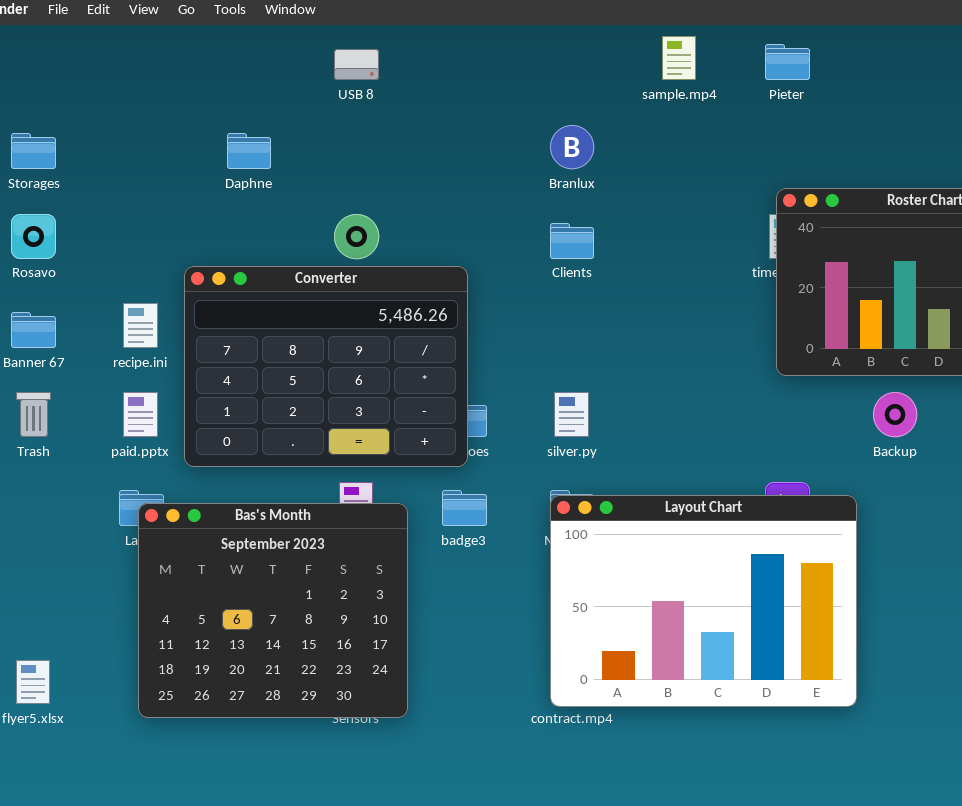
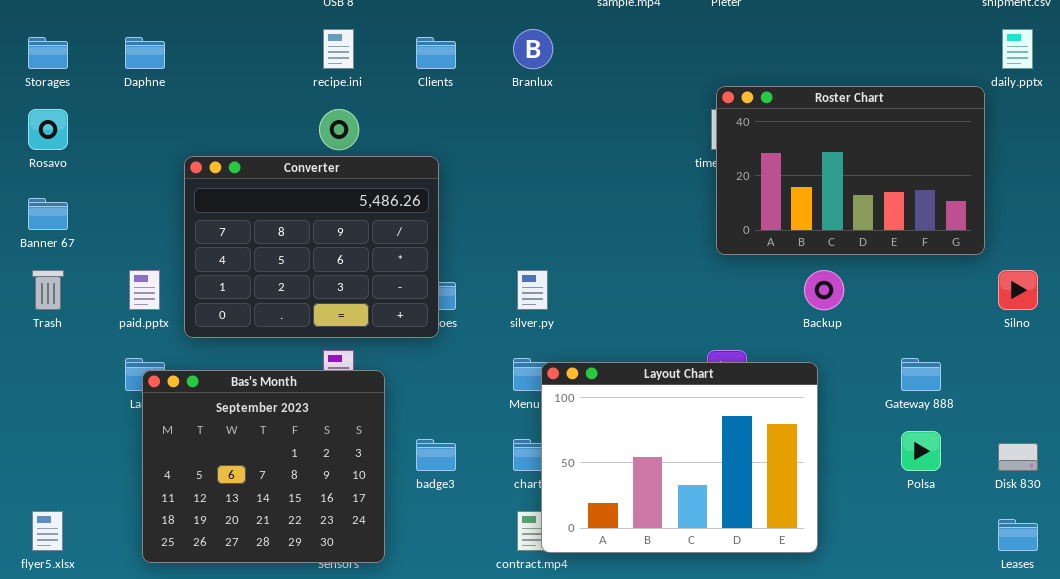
Daphne: [227,133,271,169] -> [125,37,165,69], moved
Clients: [550,223,594,259] -> [416,37,456,69], moved
recipe.ini: [123,303,158,348] -> [323,29,354,69], moved
badge3: [442,490,487,526] -> [416,439,456,471], moved
Layout Chart: [550,495,857,707] -> [541,362,818,553], moved

